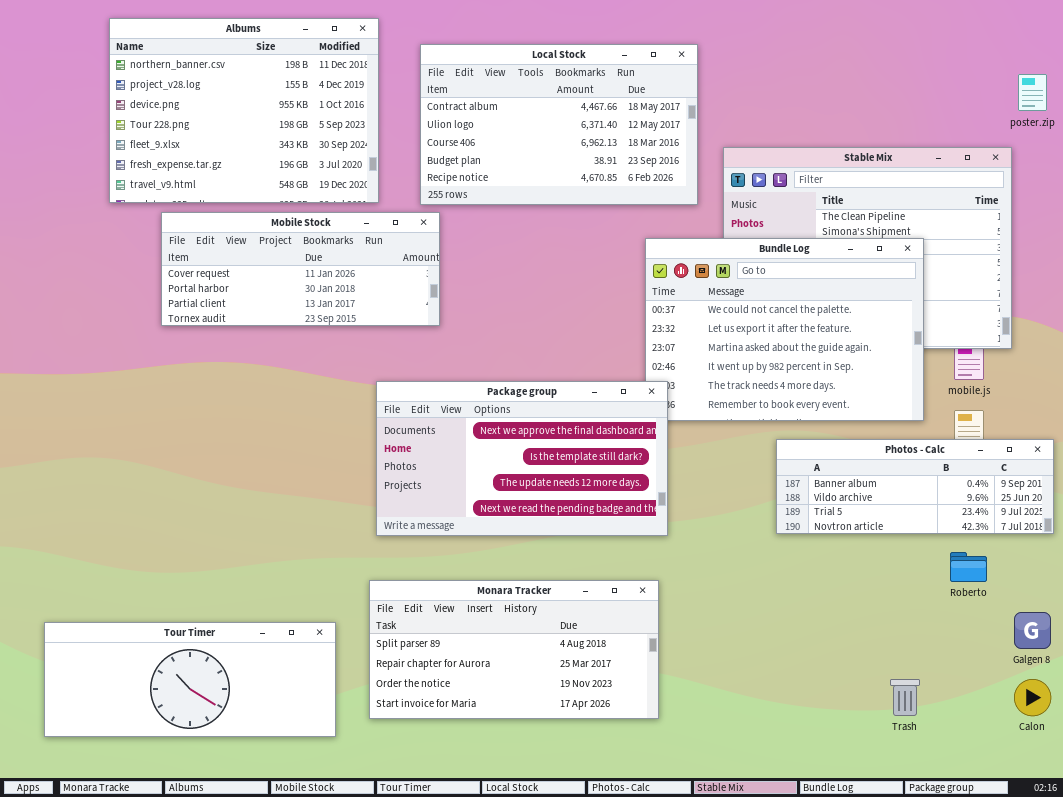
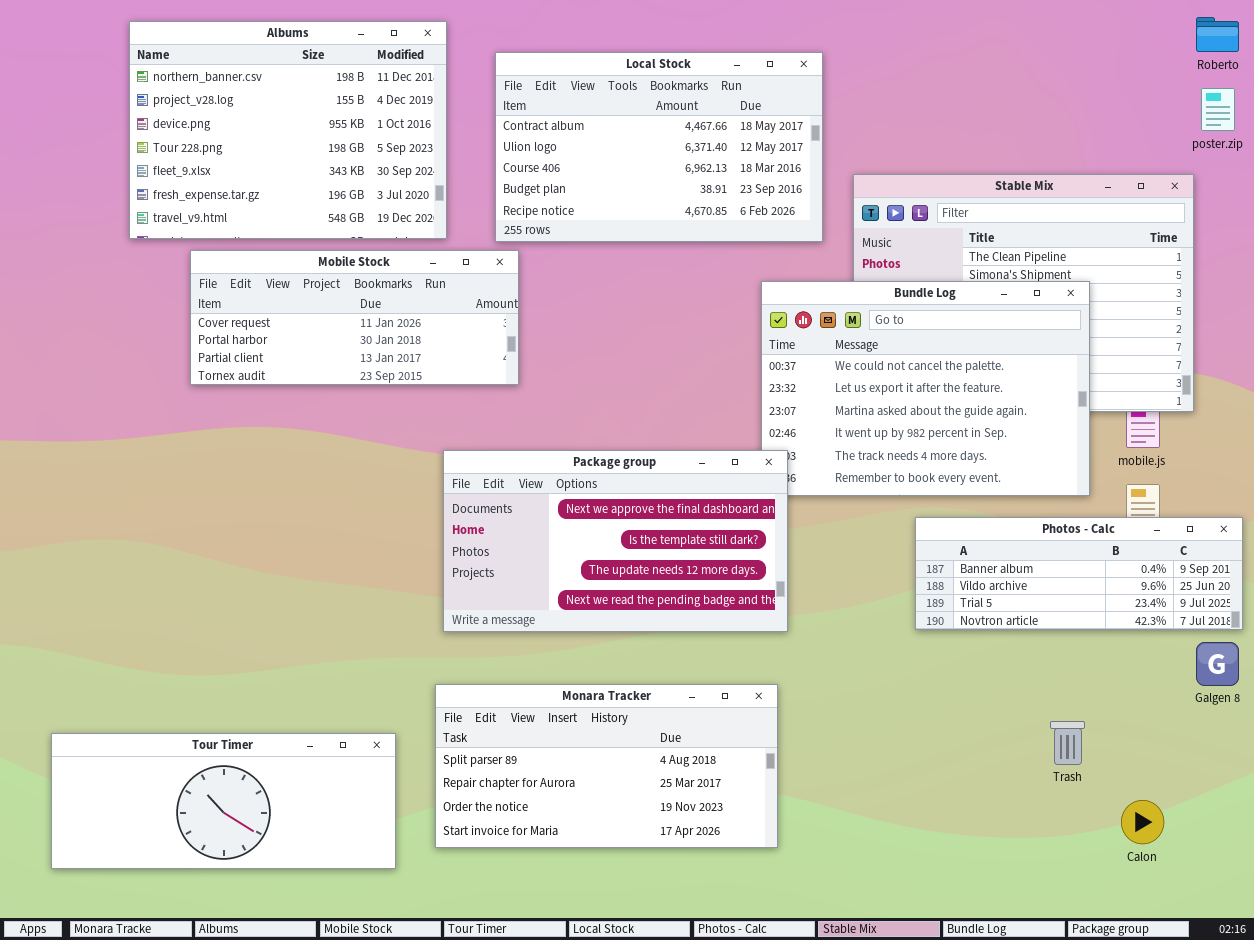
Roberto: [950,552,987,582] -> [1196,17,1239,52], moved
Galgen 8: [1014,612,1051,649] -> [1196,642,1239,686], moved
Trash: [890,679,920,716] -> [1050,721,1085,765], moved
Calon: [1014,679,1051,716] -> [1121,800,1164,844], moved

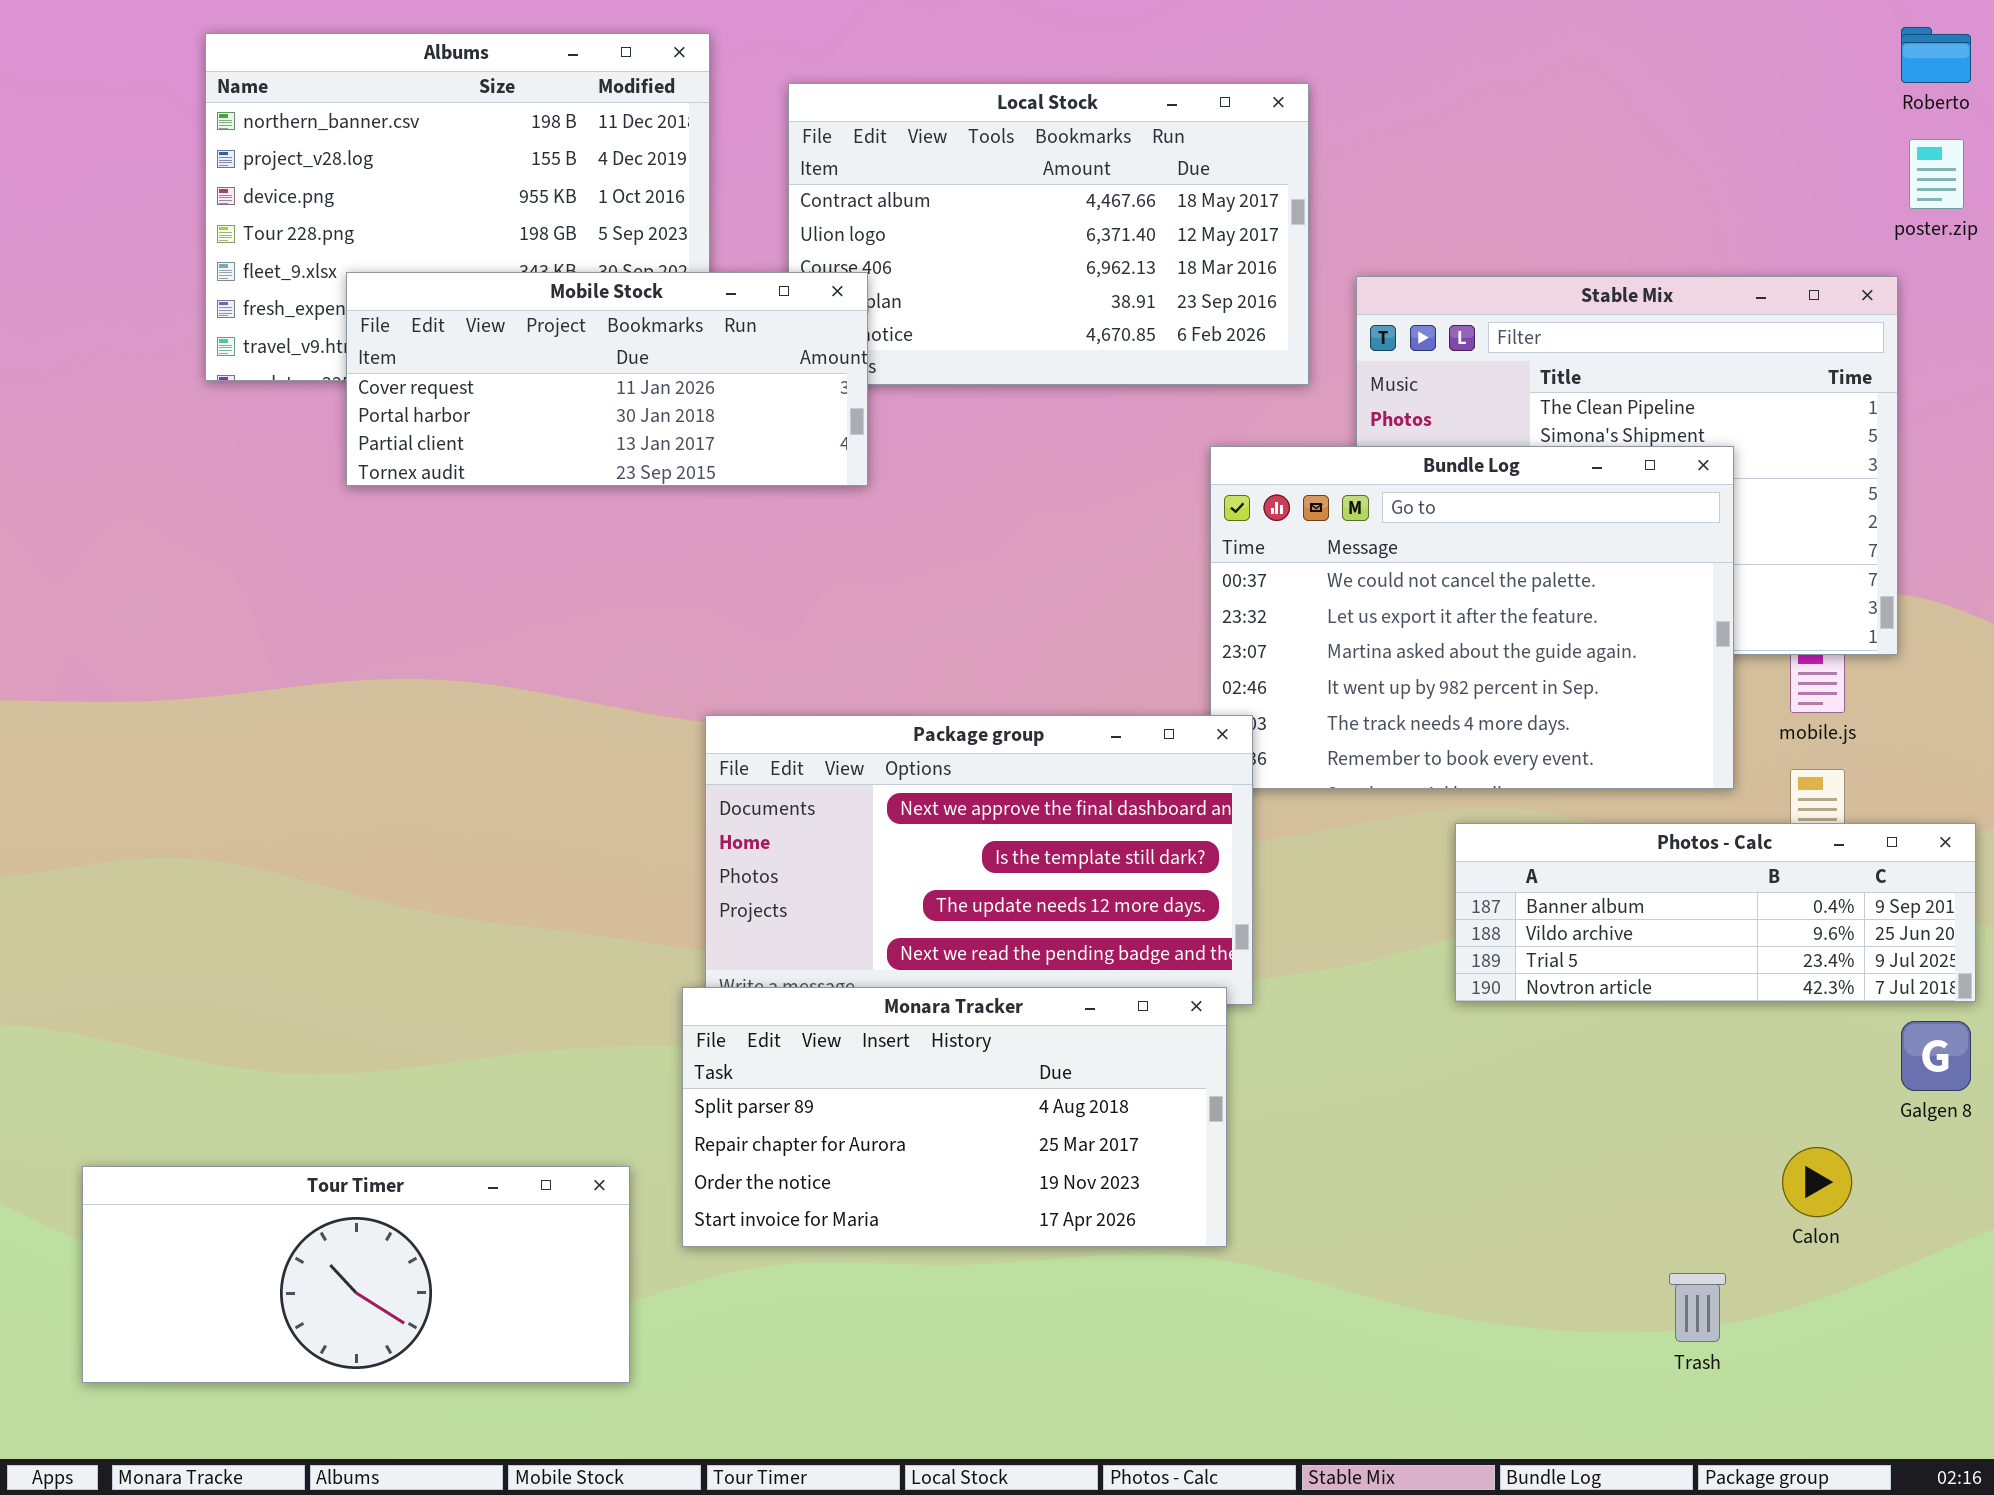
Mobile Stock: [190,250,519,385] -> [346,272,868,486], moved
Monara Tracker: [435,684,778,848] -> [682,987,1227,1247], moved
Trash: [1050,721,1085,765] -> [1669,1273,1726,1342], moved
Calon: [1121,800,1164,844] -> [1782,1147,1852,1217], moved

